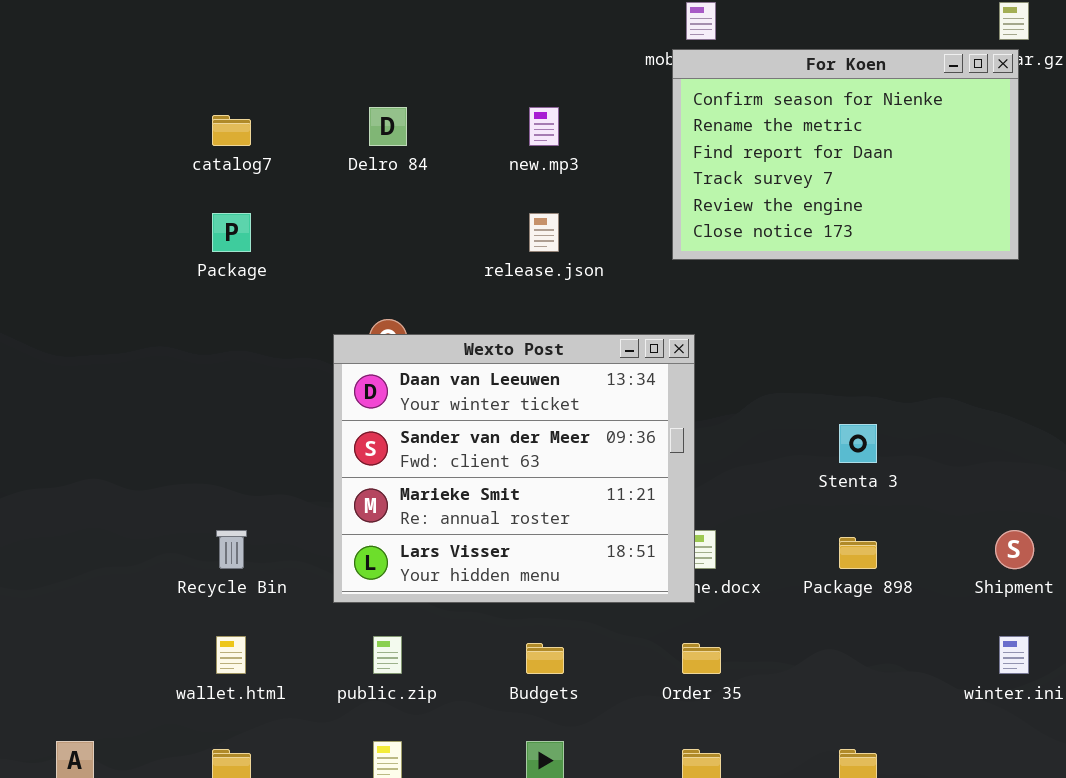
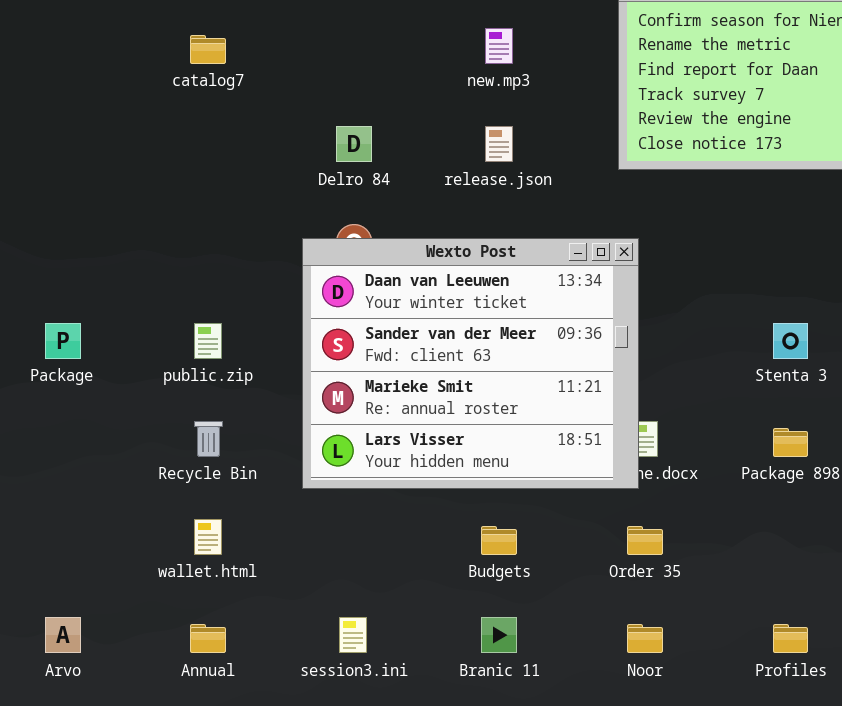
Delro 84: [369,107,407,146] -> [336,126,372,162], moved
Package: [212,213,251,252] -> [45,323,81,359], moved
public.zip: [373,636,402,674] -> [194,323,222,359], moved

